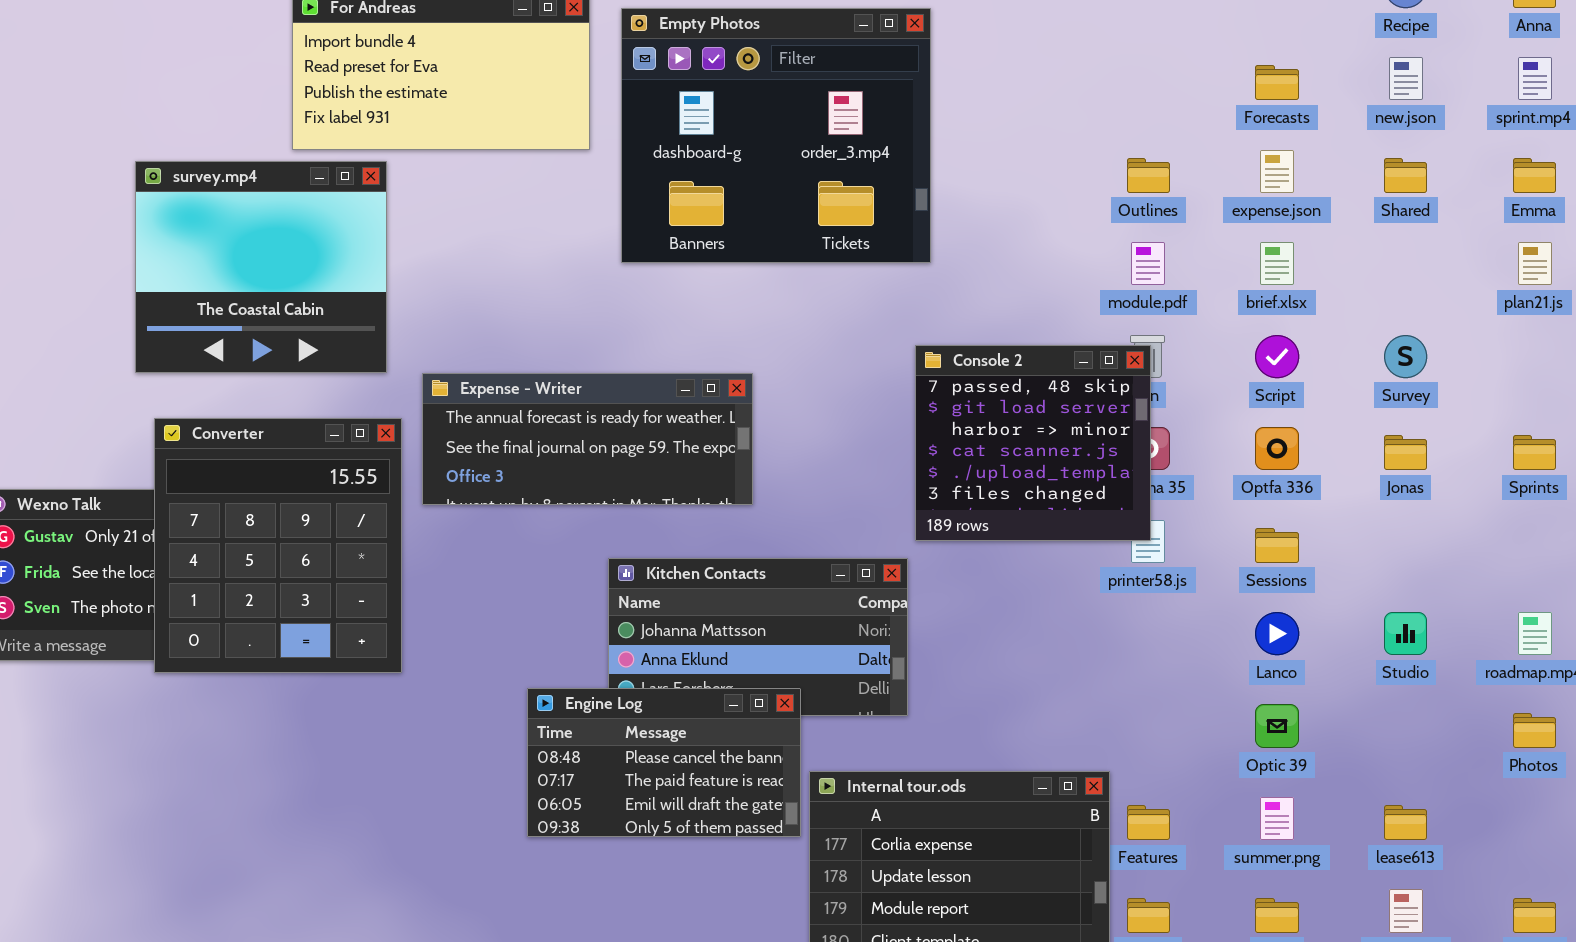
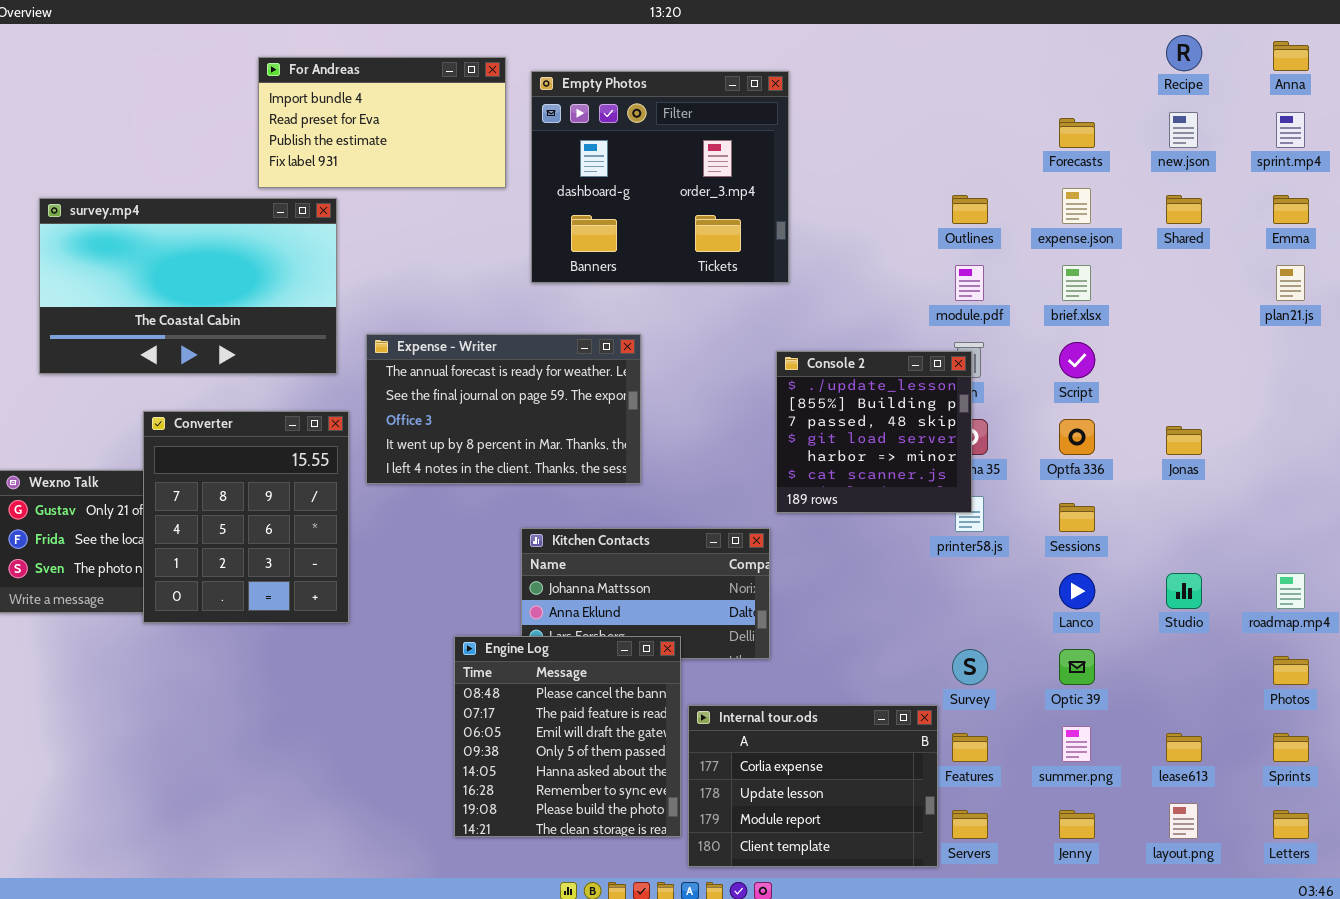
survey.mp4: [135,161,387,373] -> [39,198,337,374], resized
Survey: [1384,335,1427,378] -> [952,649,988,685], moved
Console 2: [915,345,1151,541] -> [776,351,972,513], scrolled up 2 rows
Expense - Writer: [422,373,753,505] -> [366,334,641,484], resized
Sprints: [1513,435,1556,470] -> [1273,733,1309,762], moved
Engine Log: [527,688,801,837] -> [454,636,681,837], resized

